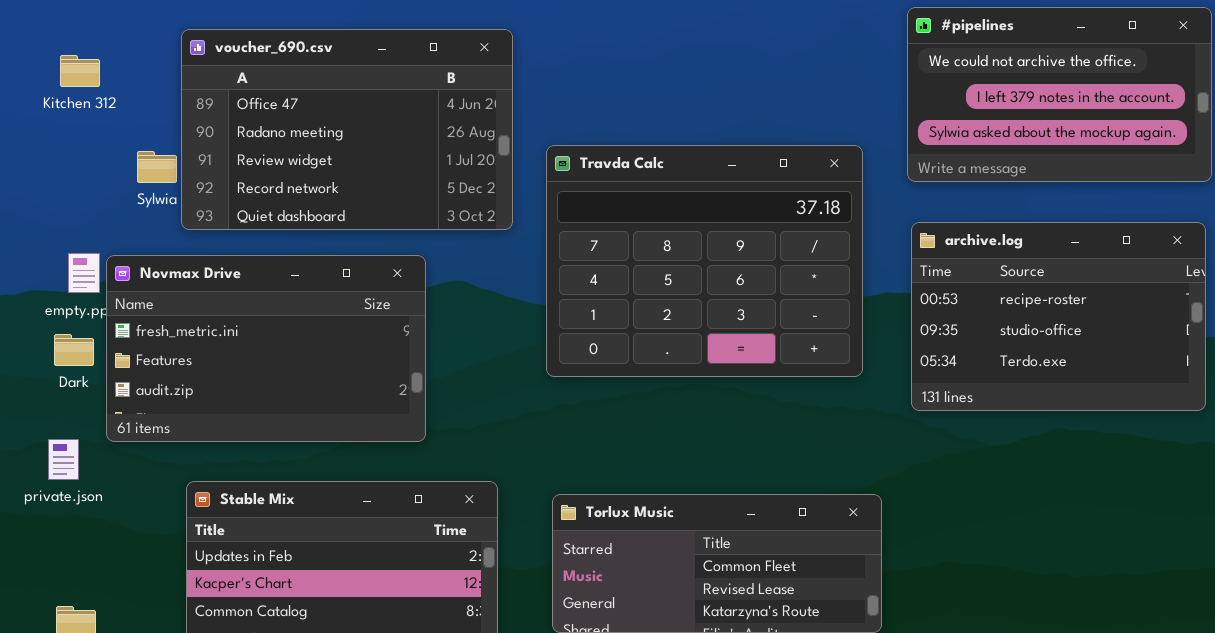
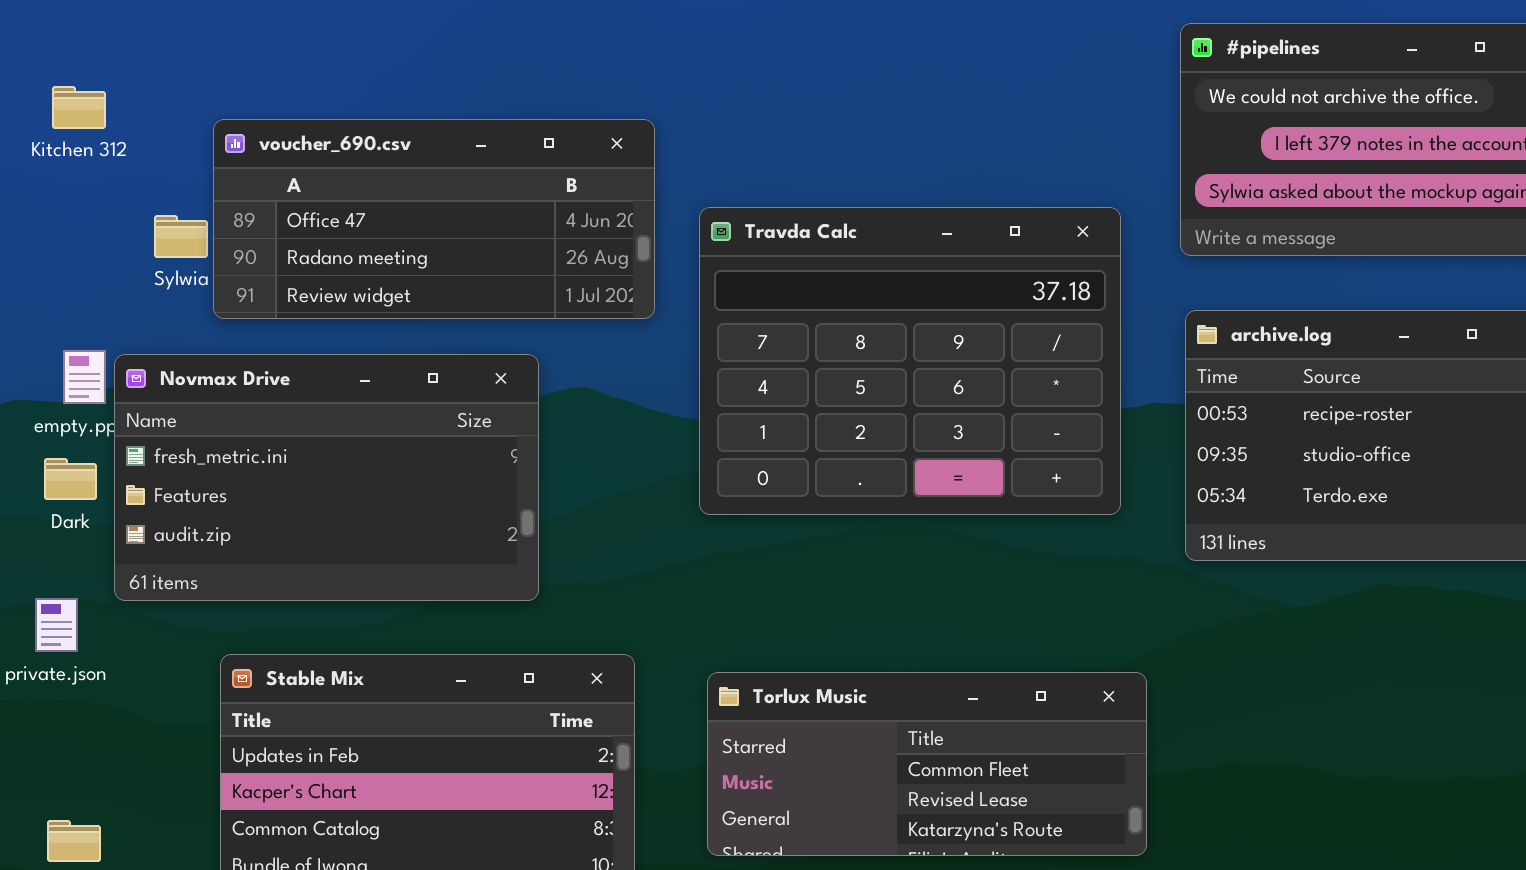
voucher_690.csv: [181,29,513,230] -> [213,119,655,319], resized

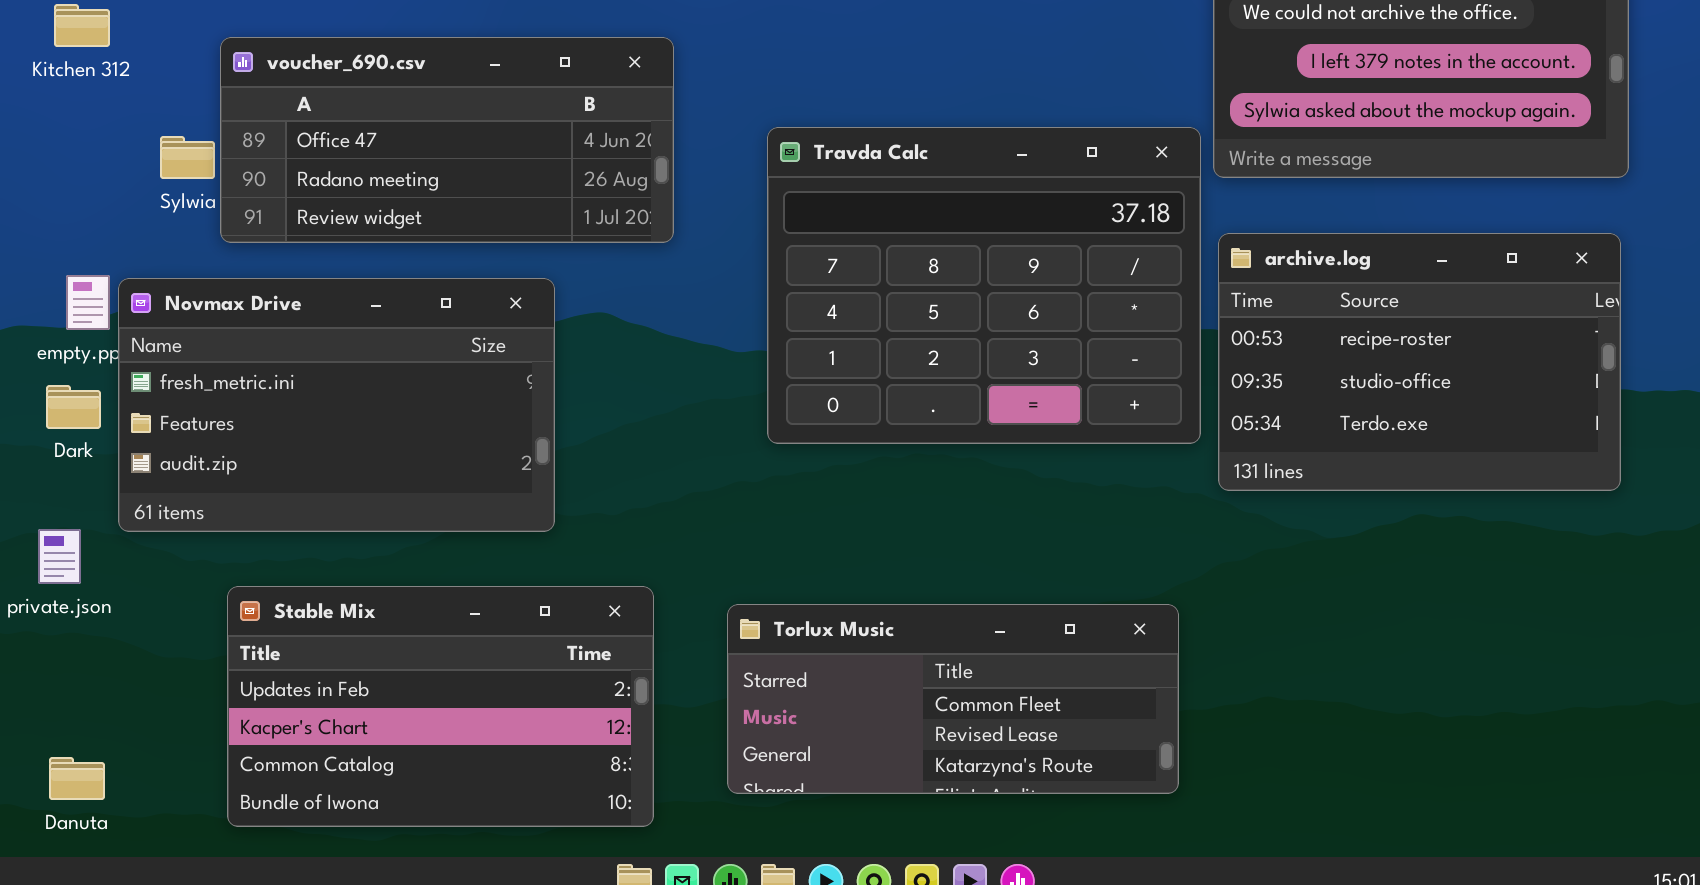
Travda Calc: [699,207,1121,515] -> [767,127,1201,444], moved

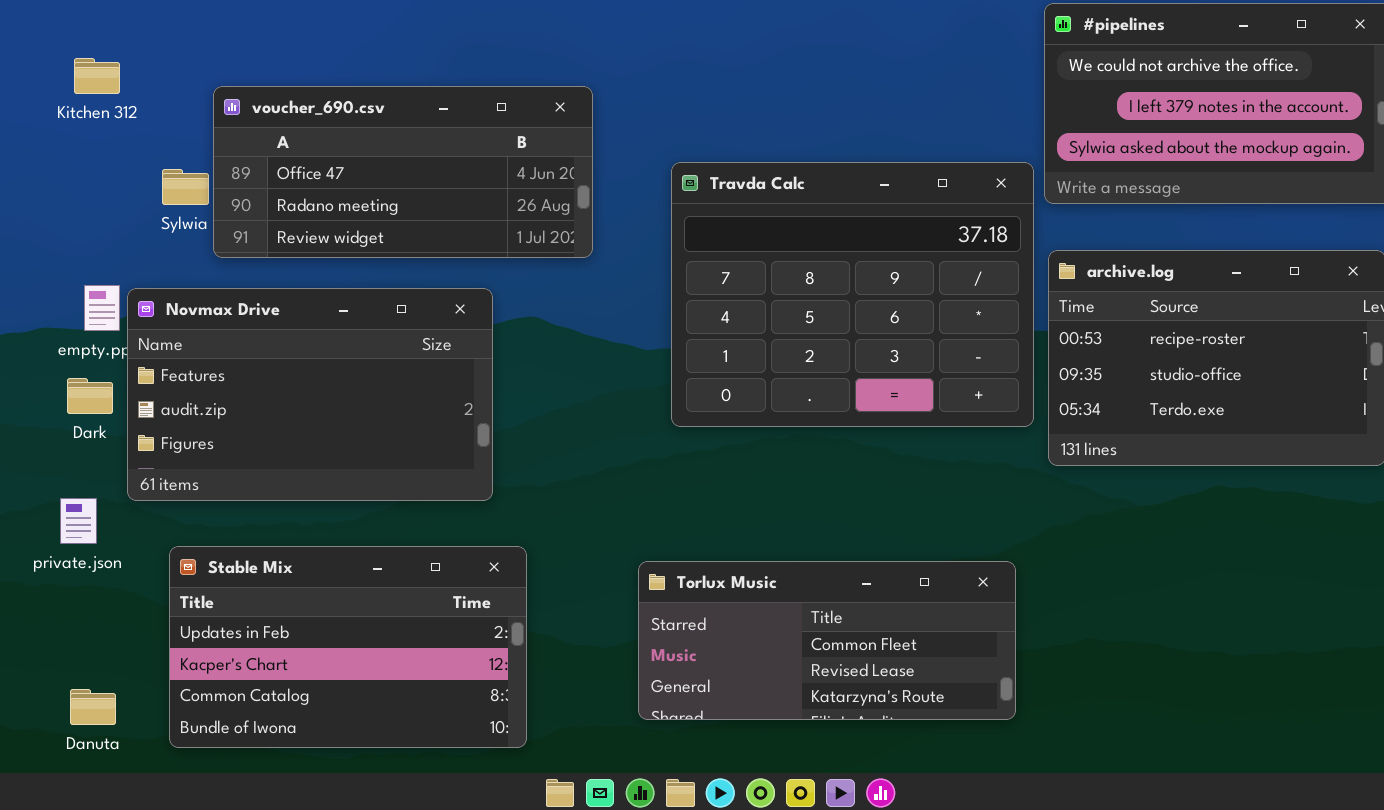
Novmax Drive: [118,278,555,532] -> [127,288,493,501], scrolled down 1 row
Stable Mix: [227,586,654,827] -> [169,546,527,748], moved

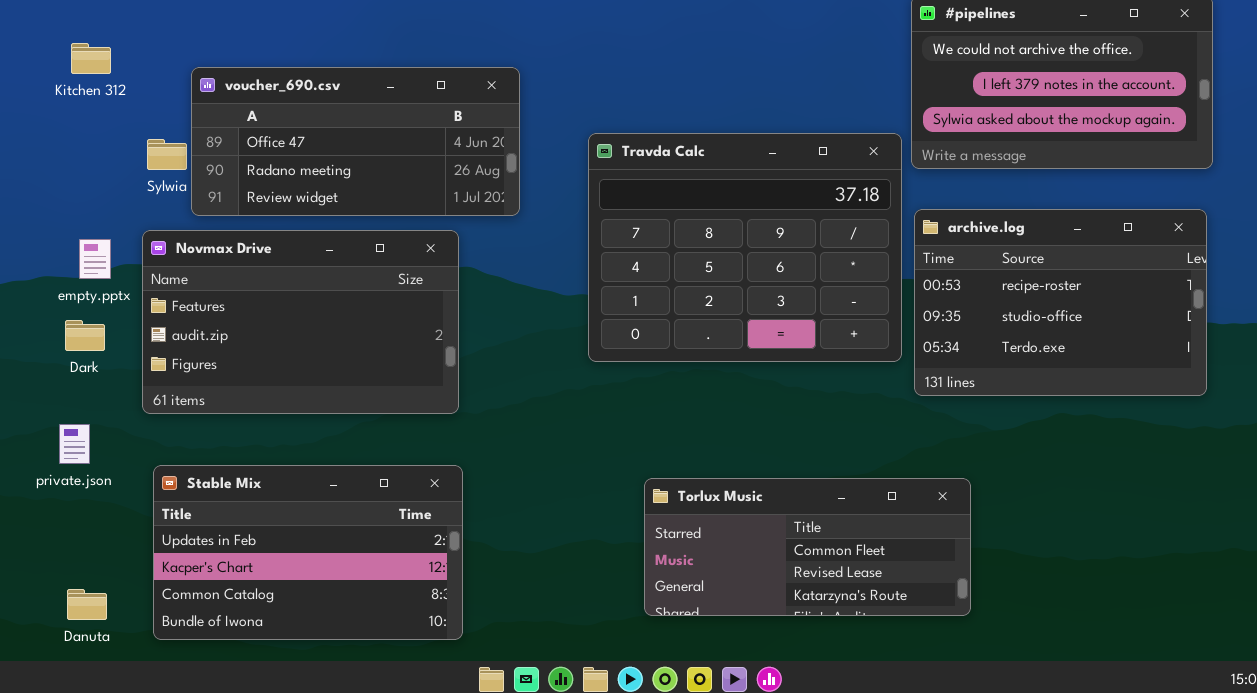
Novmax Drive: [127,288,493,501] -> [142,230,459,414], moved
Torlux Music: [638,561,1016,720] -> [644,478,971,616], moved

